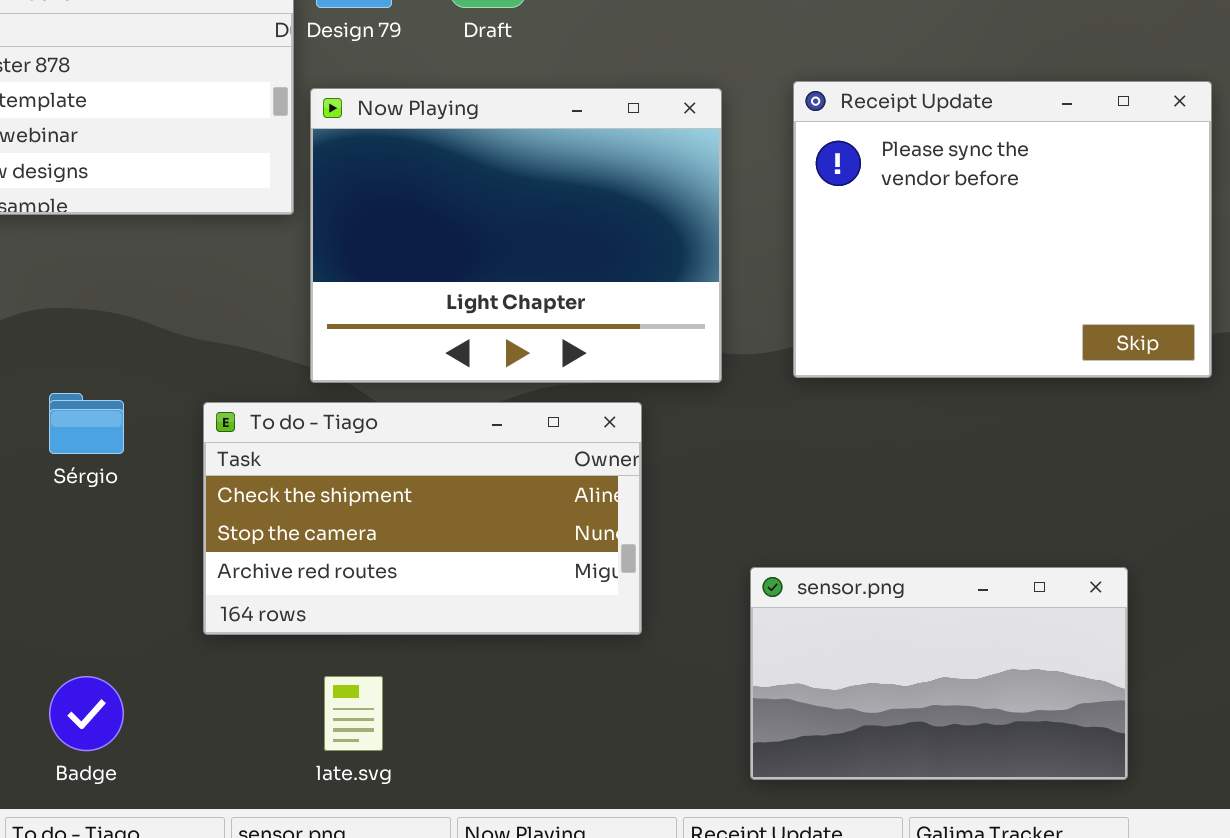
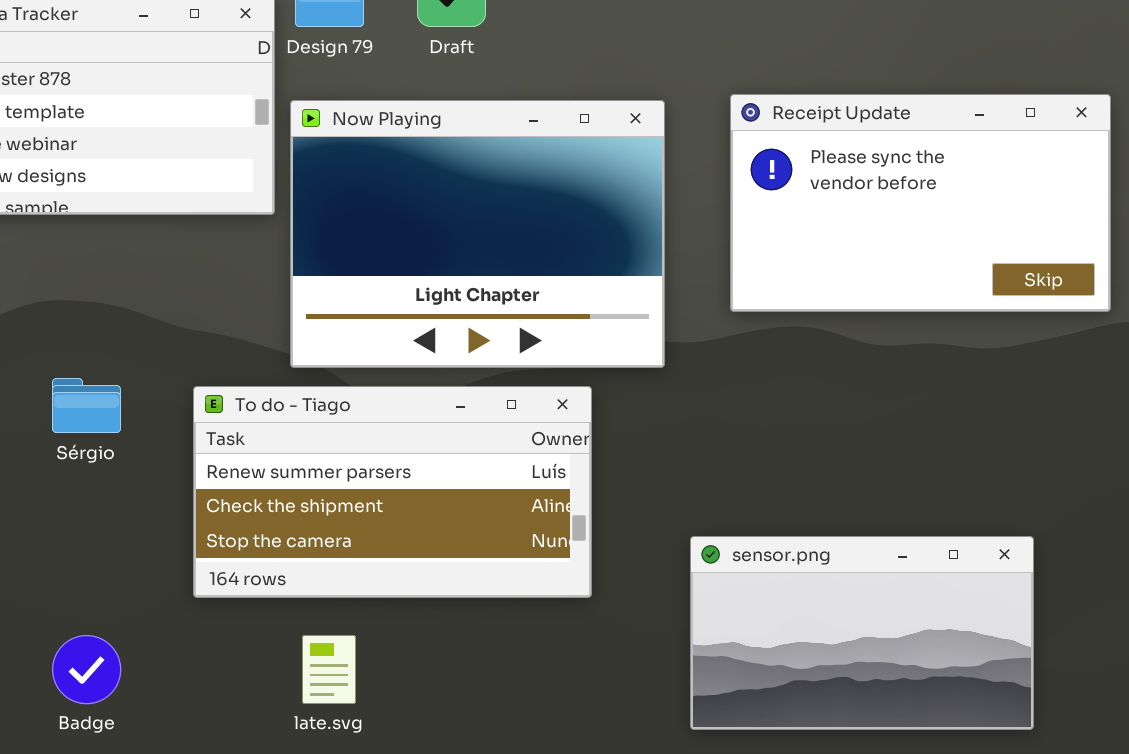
Receipt Update: [793,81,1212,378] -> [730,94,1111,312], resized
To do - Tiago: [203,402,642,635] -> [193,386,592,598], scrolled up 1 row

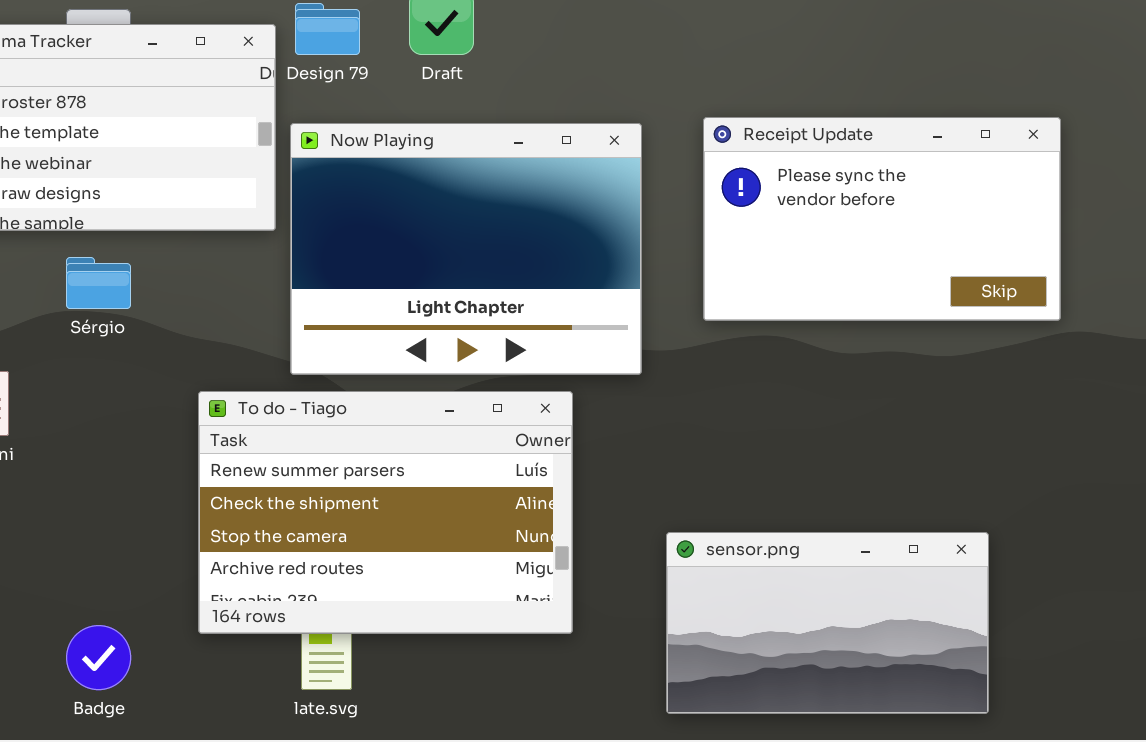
Sérgio: [52,378,121,433] -> [66,257,131,309], moved
To do - Tiago: [193,386,592,598] -> [198,391,573,634], resized

